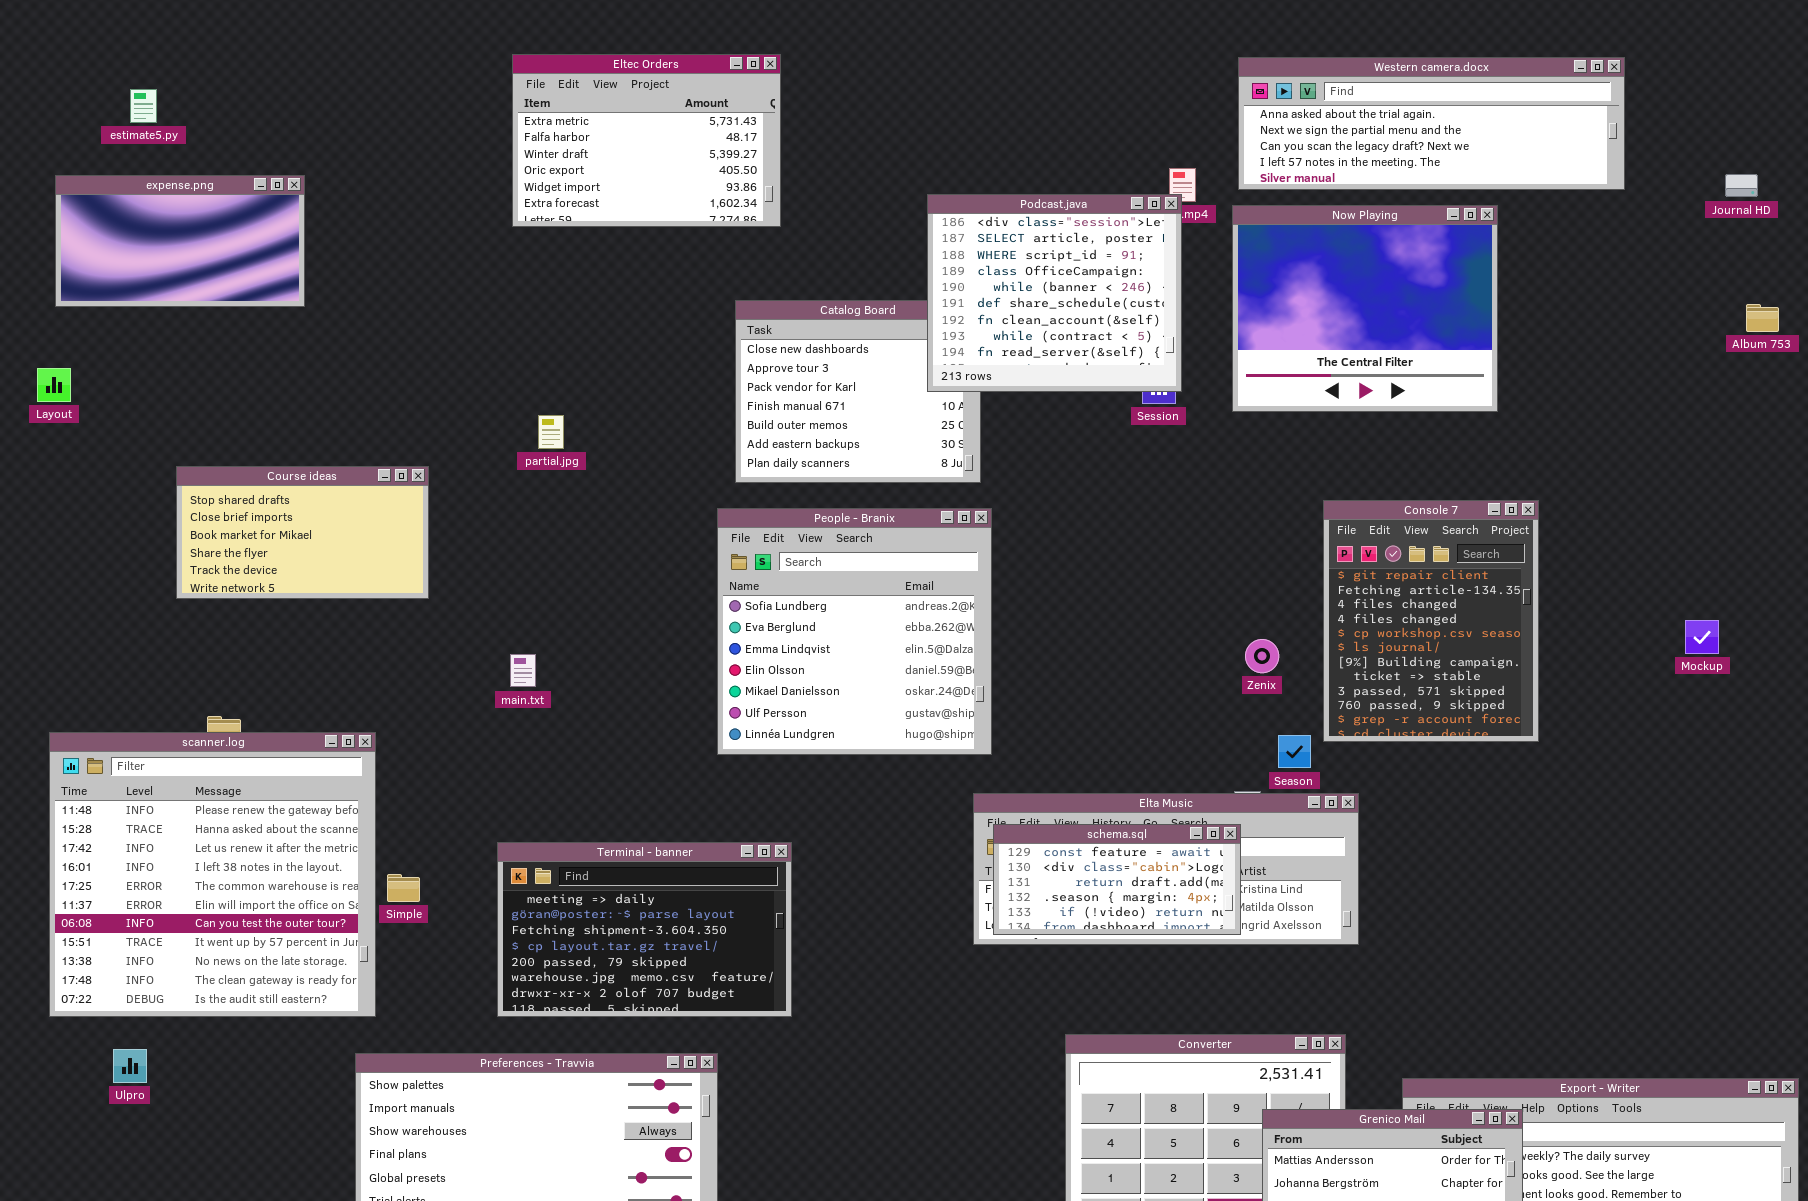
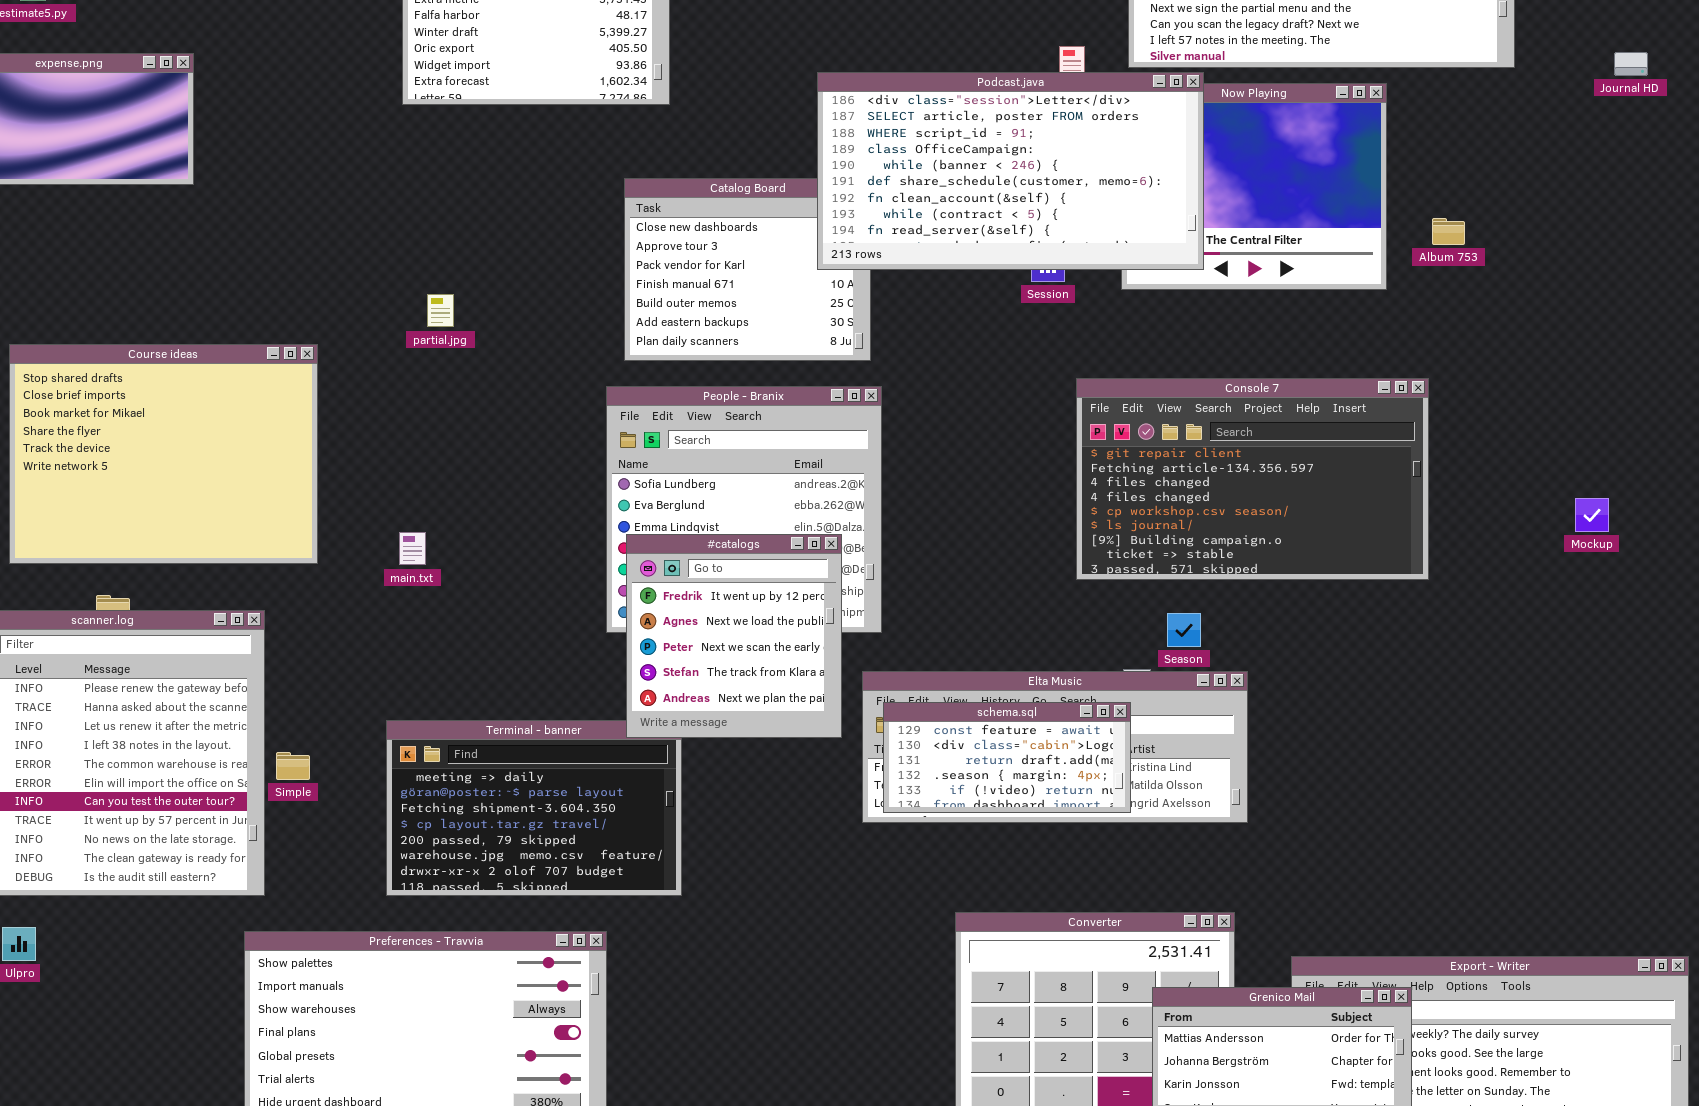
Podcast.java: [927,194,1182,392] -> [817,72,1204,270], resized
Album 753: [1746,304,1779,332] -> [1432,218,1465,245], moved
Course ideas: [176,466,429,599] -> [9,344,318,564], resized
Console 7: [1323,500,1539,742] -> [1076,378,1429,580], resized
#catalogs: none -> [626,534,842,738], opened

